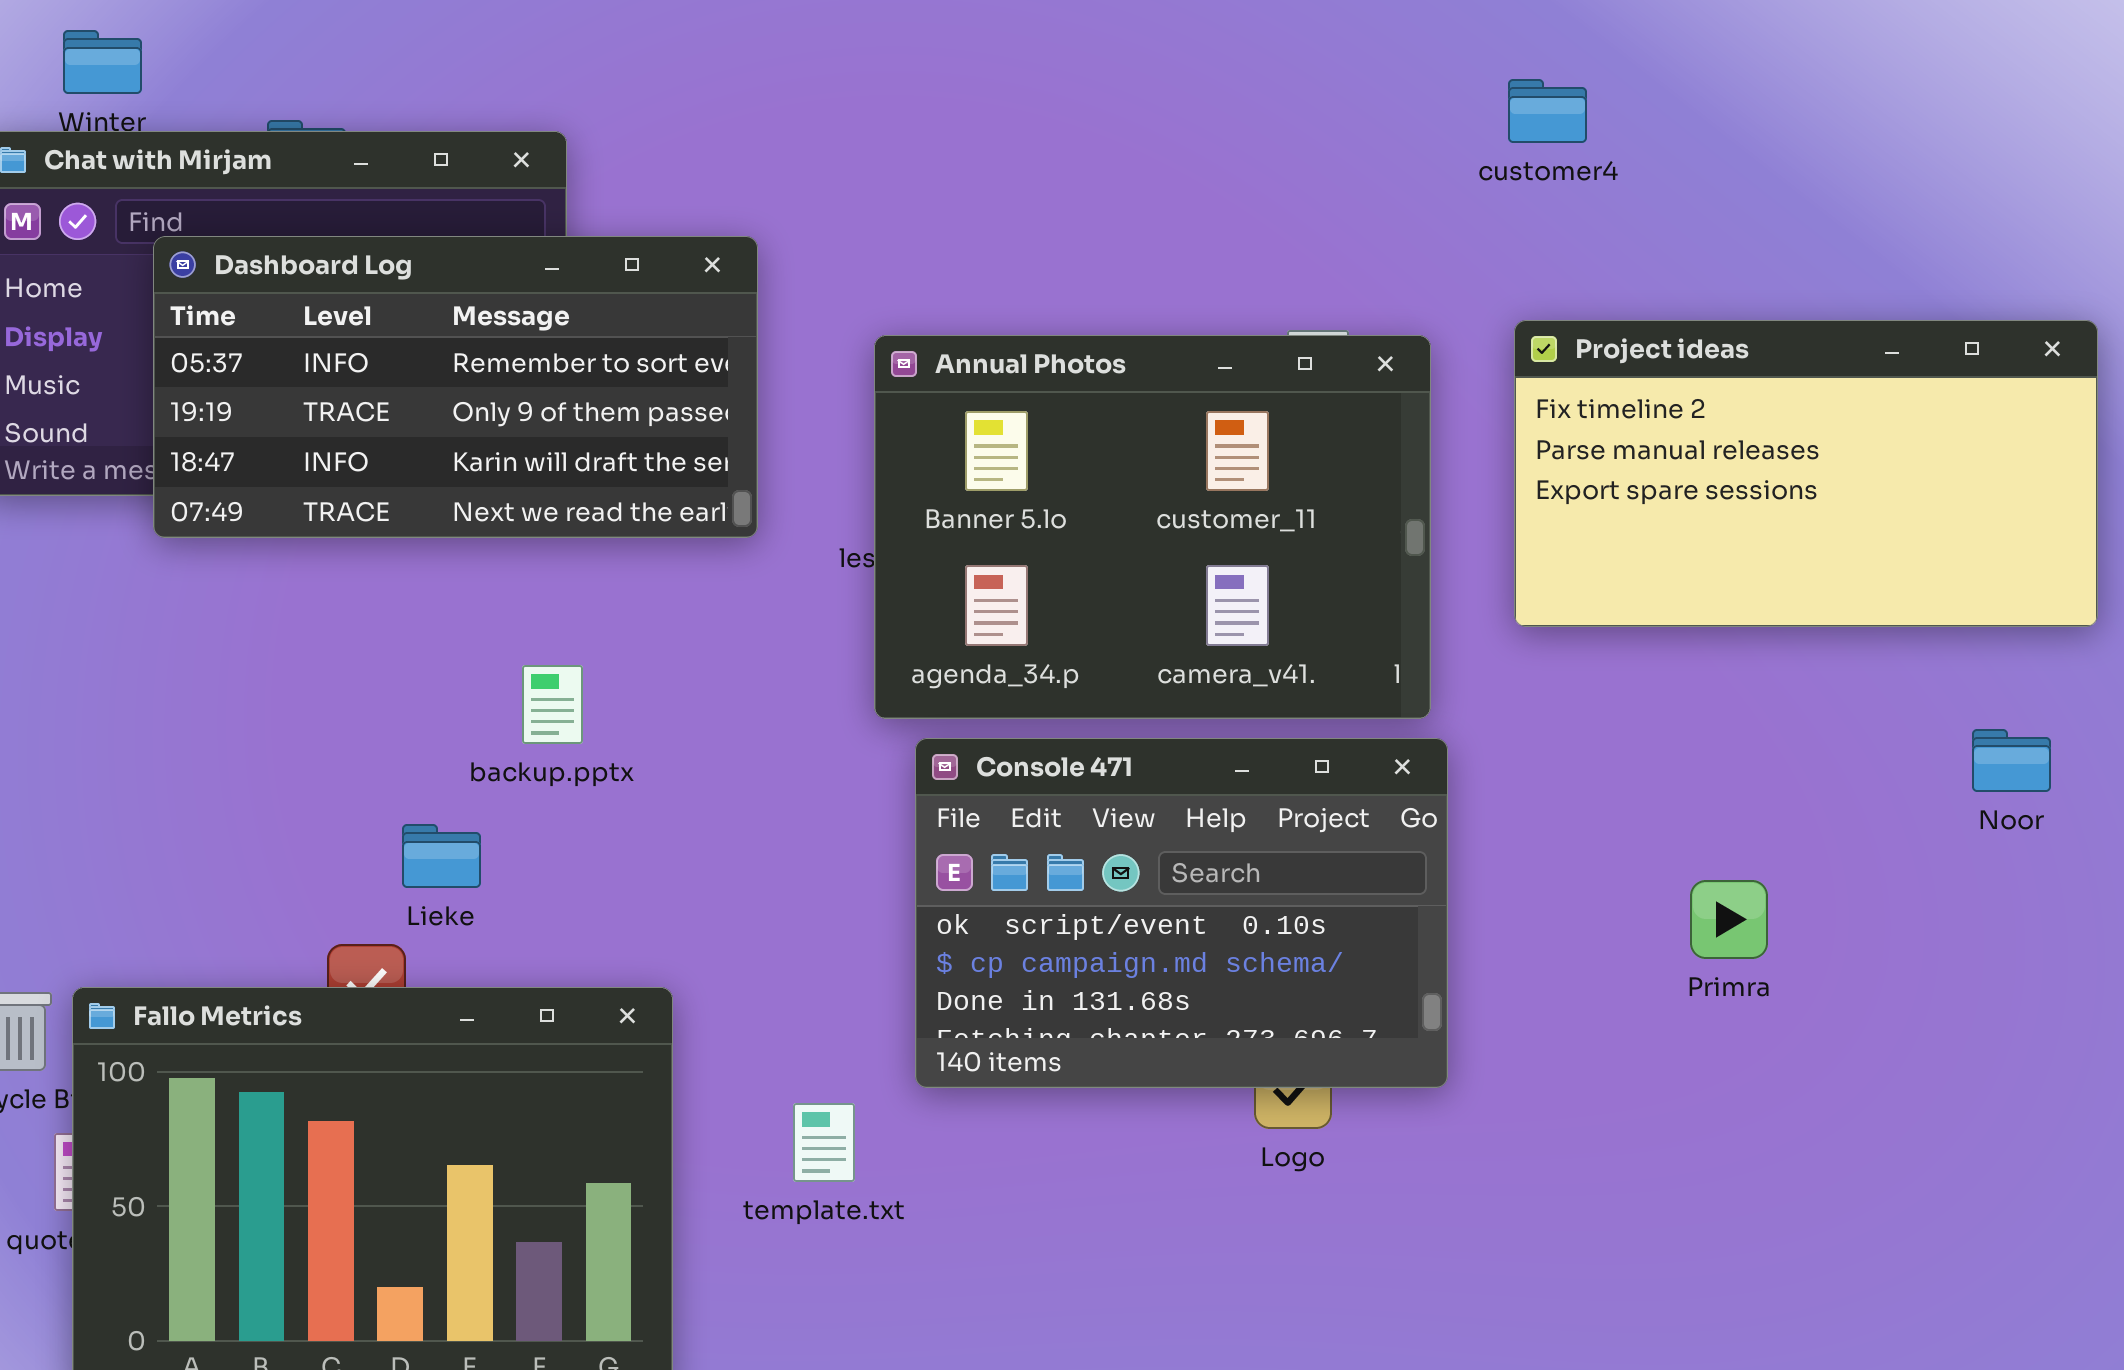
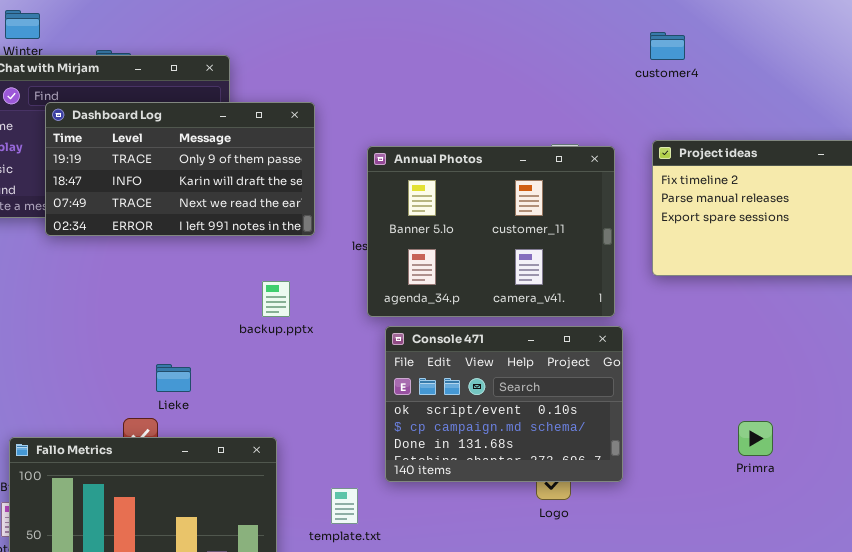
Dashboard Log: [153,236,758,538] -> [45,102,315,236], scrolled down 1 row
backup.pptx: [522,665,583,744] -> [262,281,290,317], moved
Primra: [1690,880,1768,959] -> [738,421,773,456], moved

